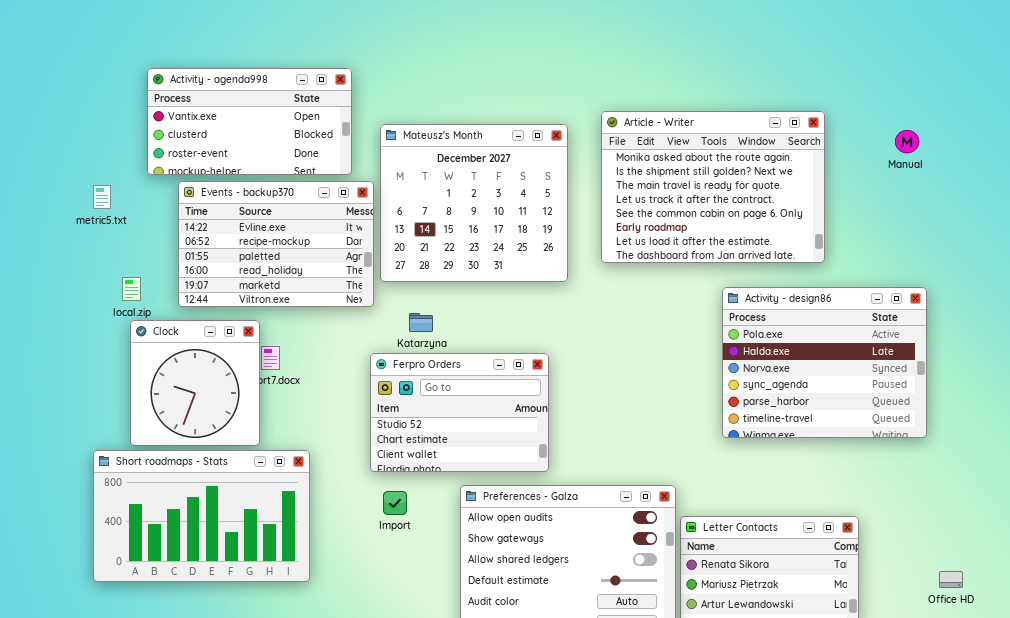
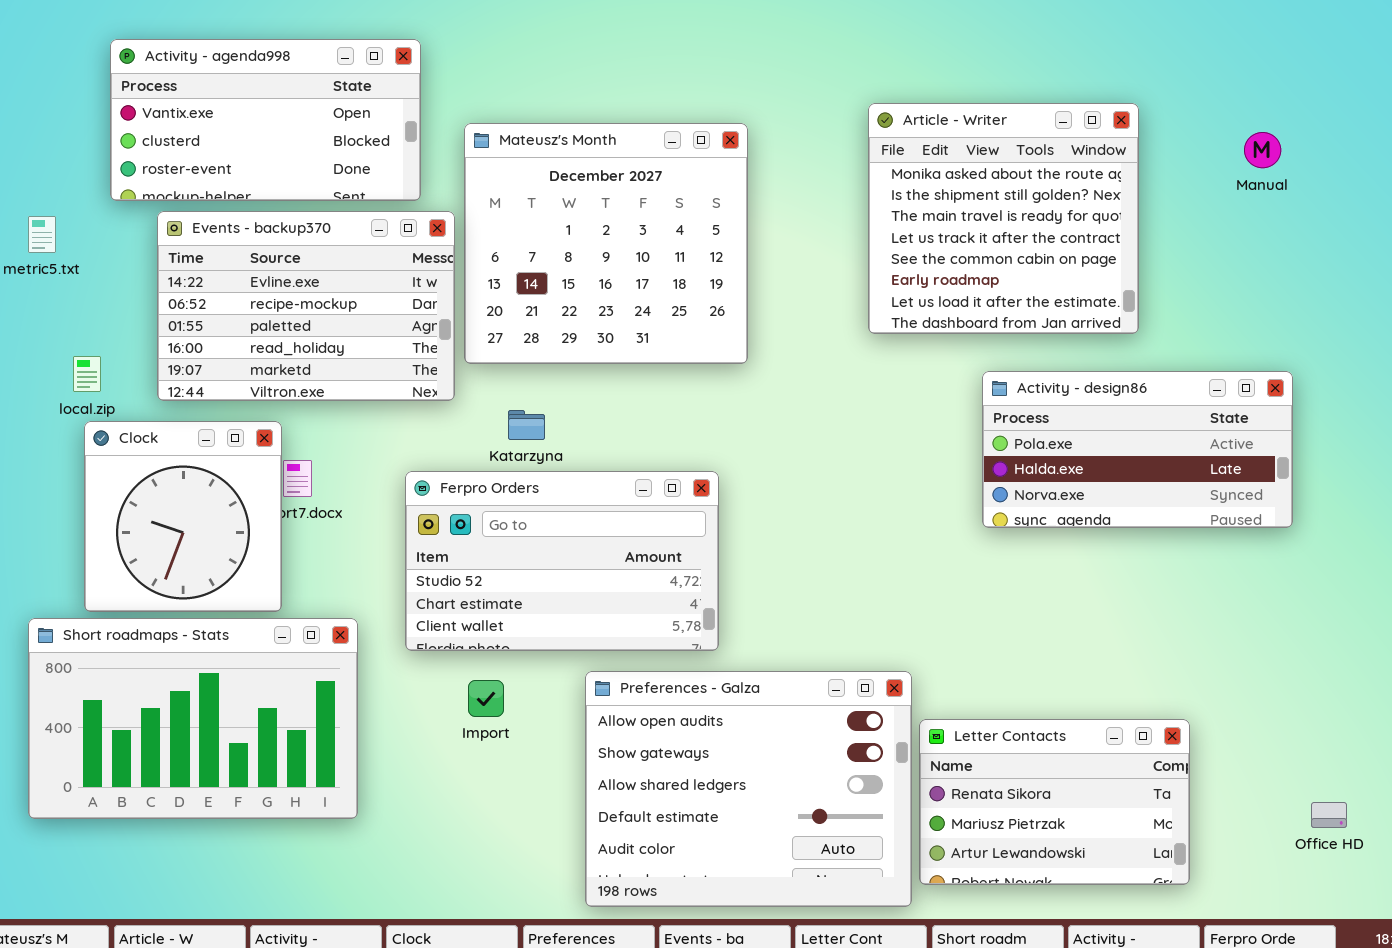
Article - Writer: [601,111,825,263] -> [868,103,1139,334], resized
Activity - design86: [722,287,927,438] -> [982,371,1293,528], resized
Ferpro Orders: [370,353,549,472] -> [405,471,719,651], resized

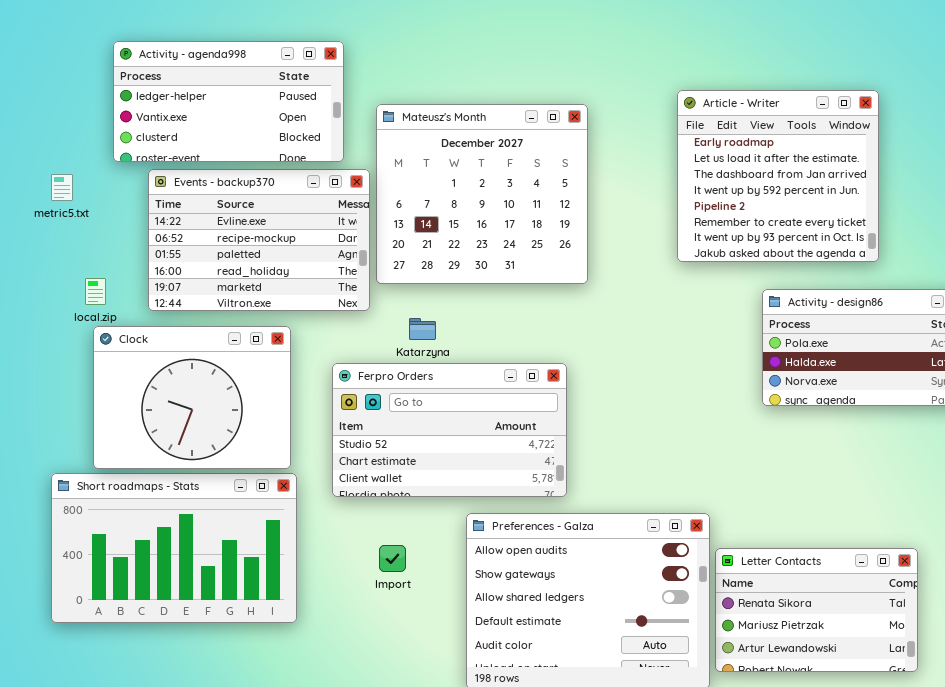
Activity - agenda998: [110,39,421,201] -> [113,41,344,162], scrolled up 1 row
Article - Writer: [868,103,1139,334] -> [677,90,879,262], scrolled down 5 rows
Clock: [84,421,282,612] -> [93,326,291,469], resized
Import: [468,680,504,717] -> [379,545,406,572], moved

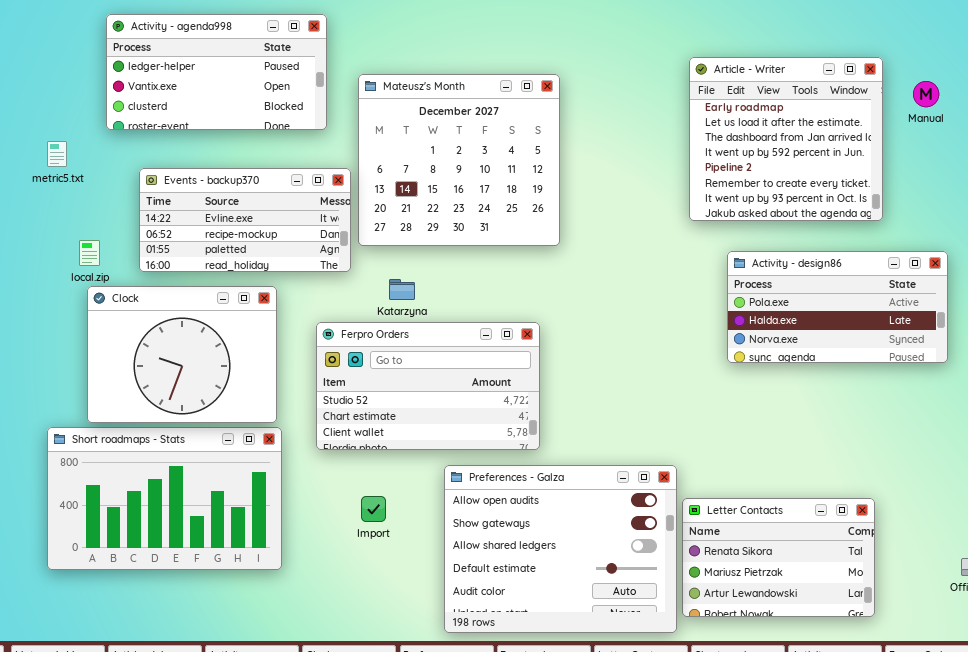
Article - Writer: [677,90,879,262] -> [689,57,883,221], moved
Events - backup370: [148,169,370,311] -> [139,168,351,272], resized

